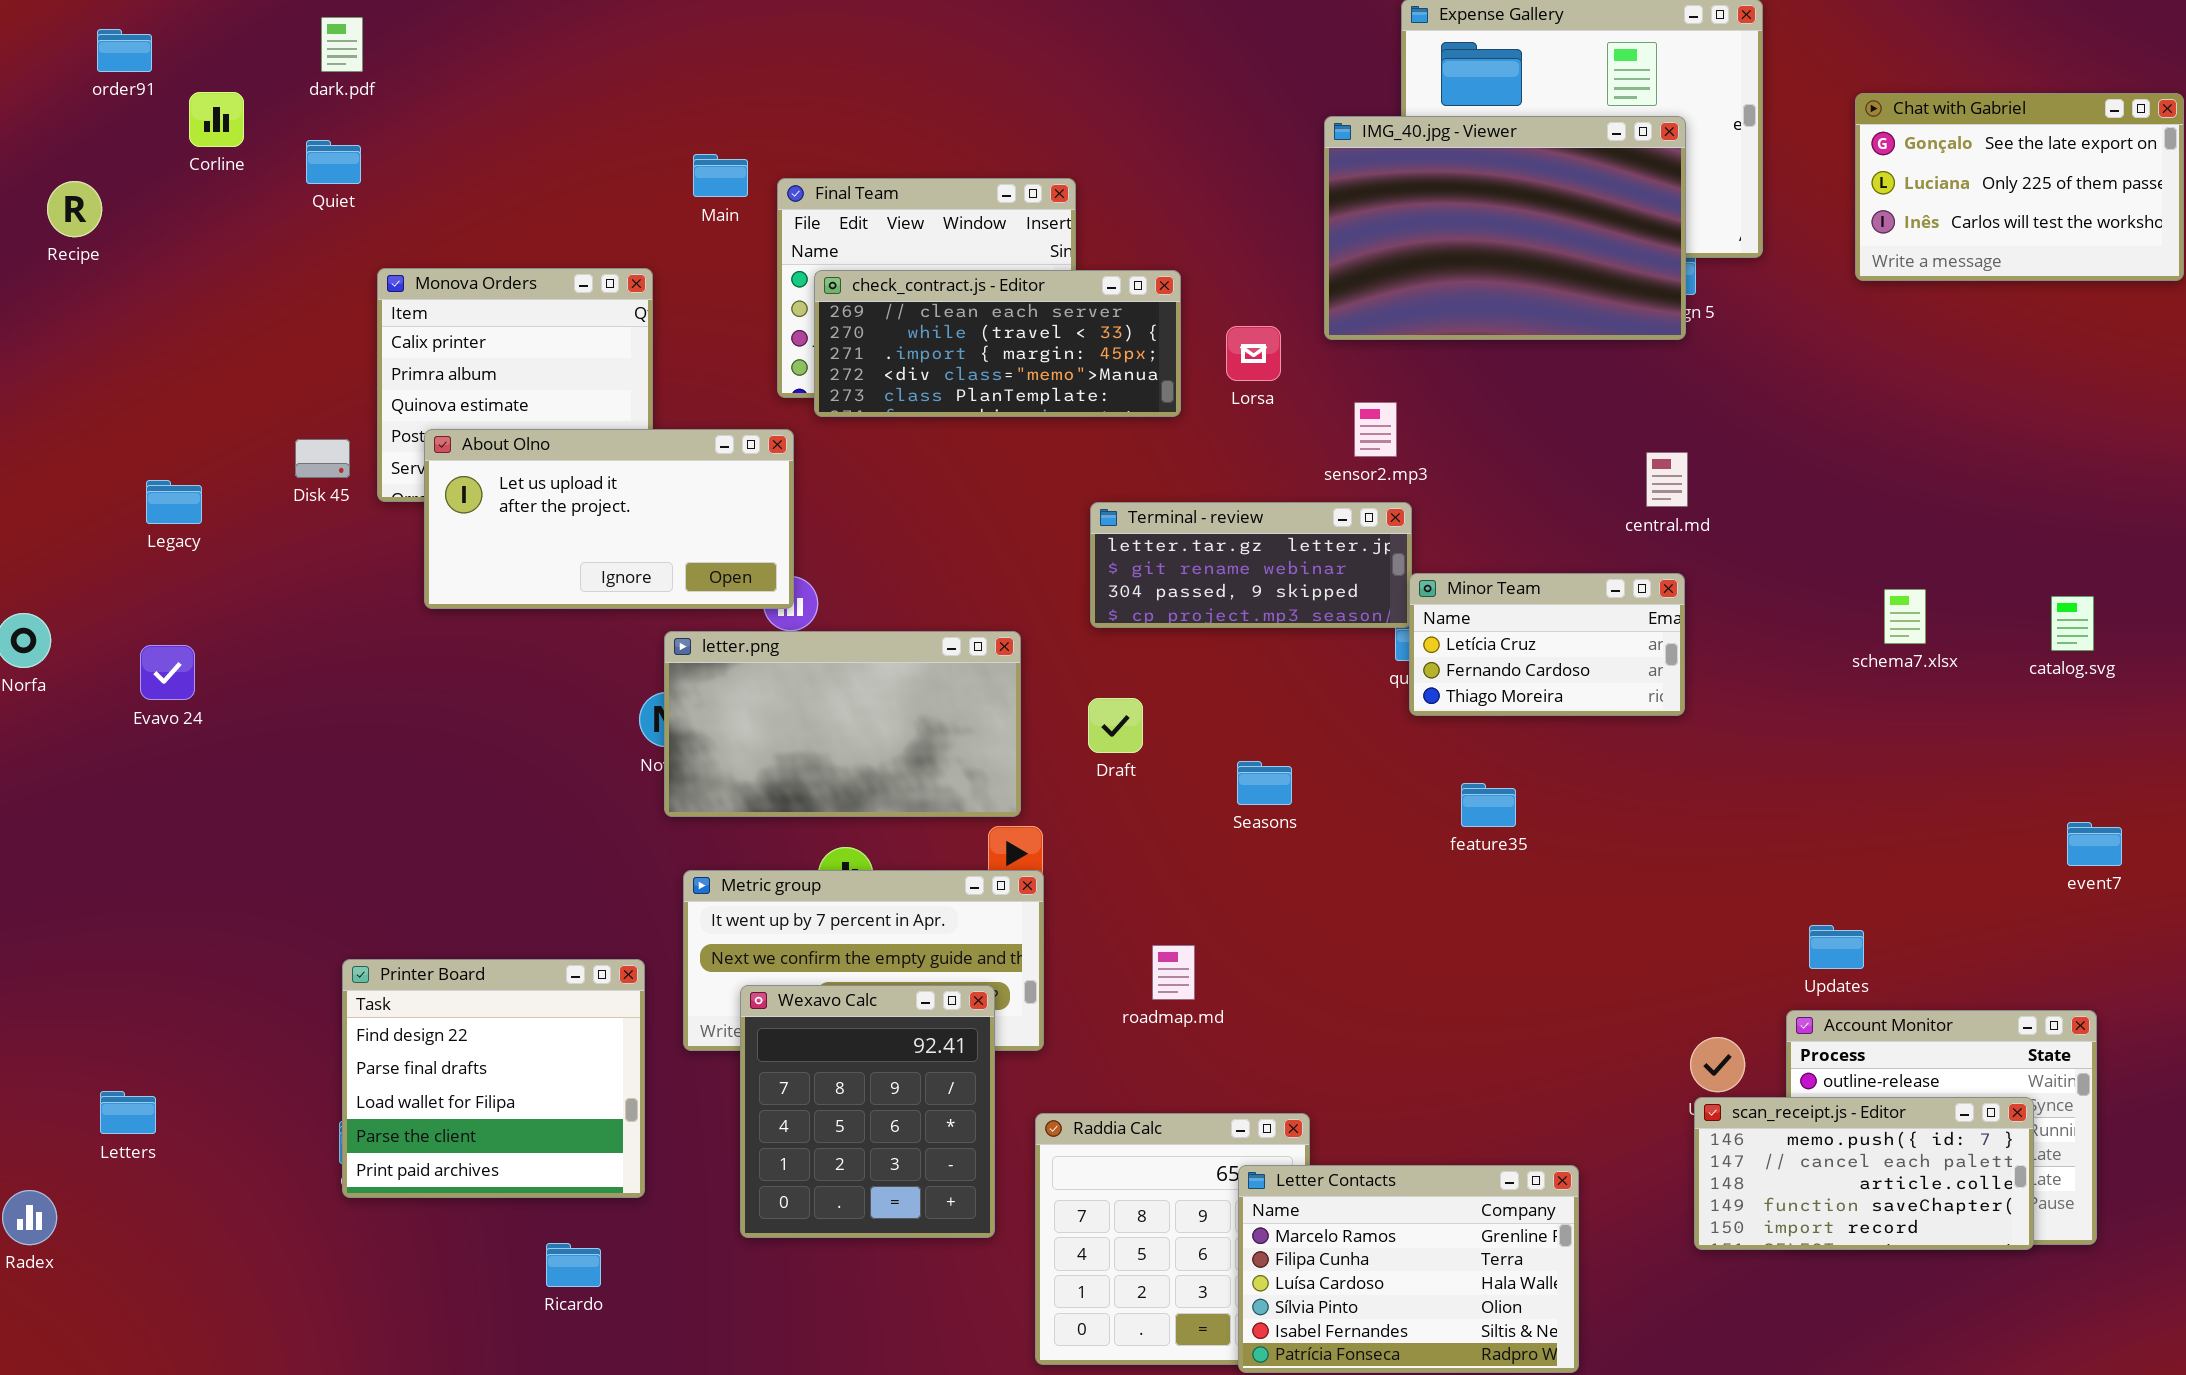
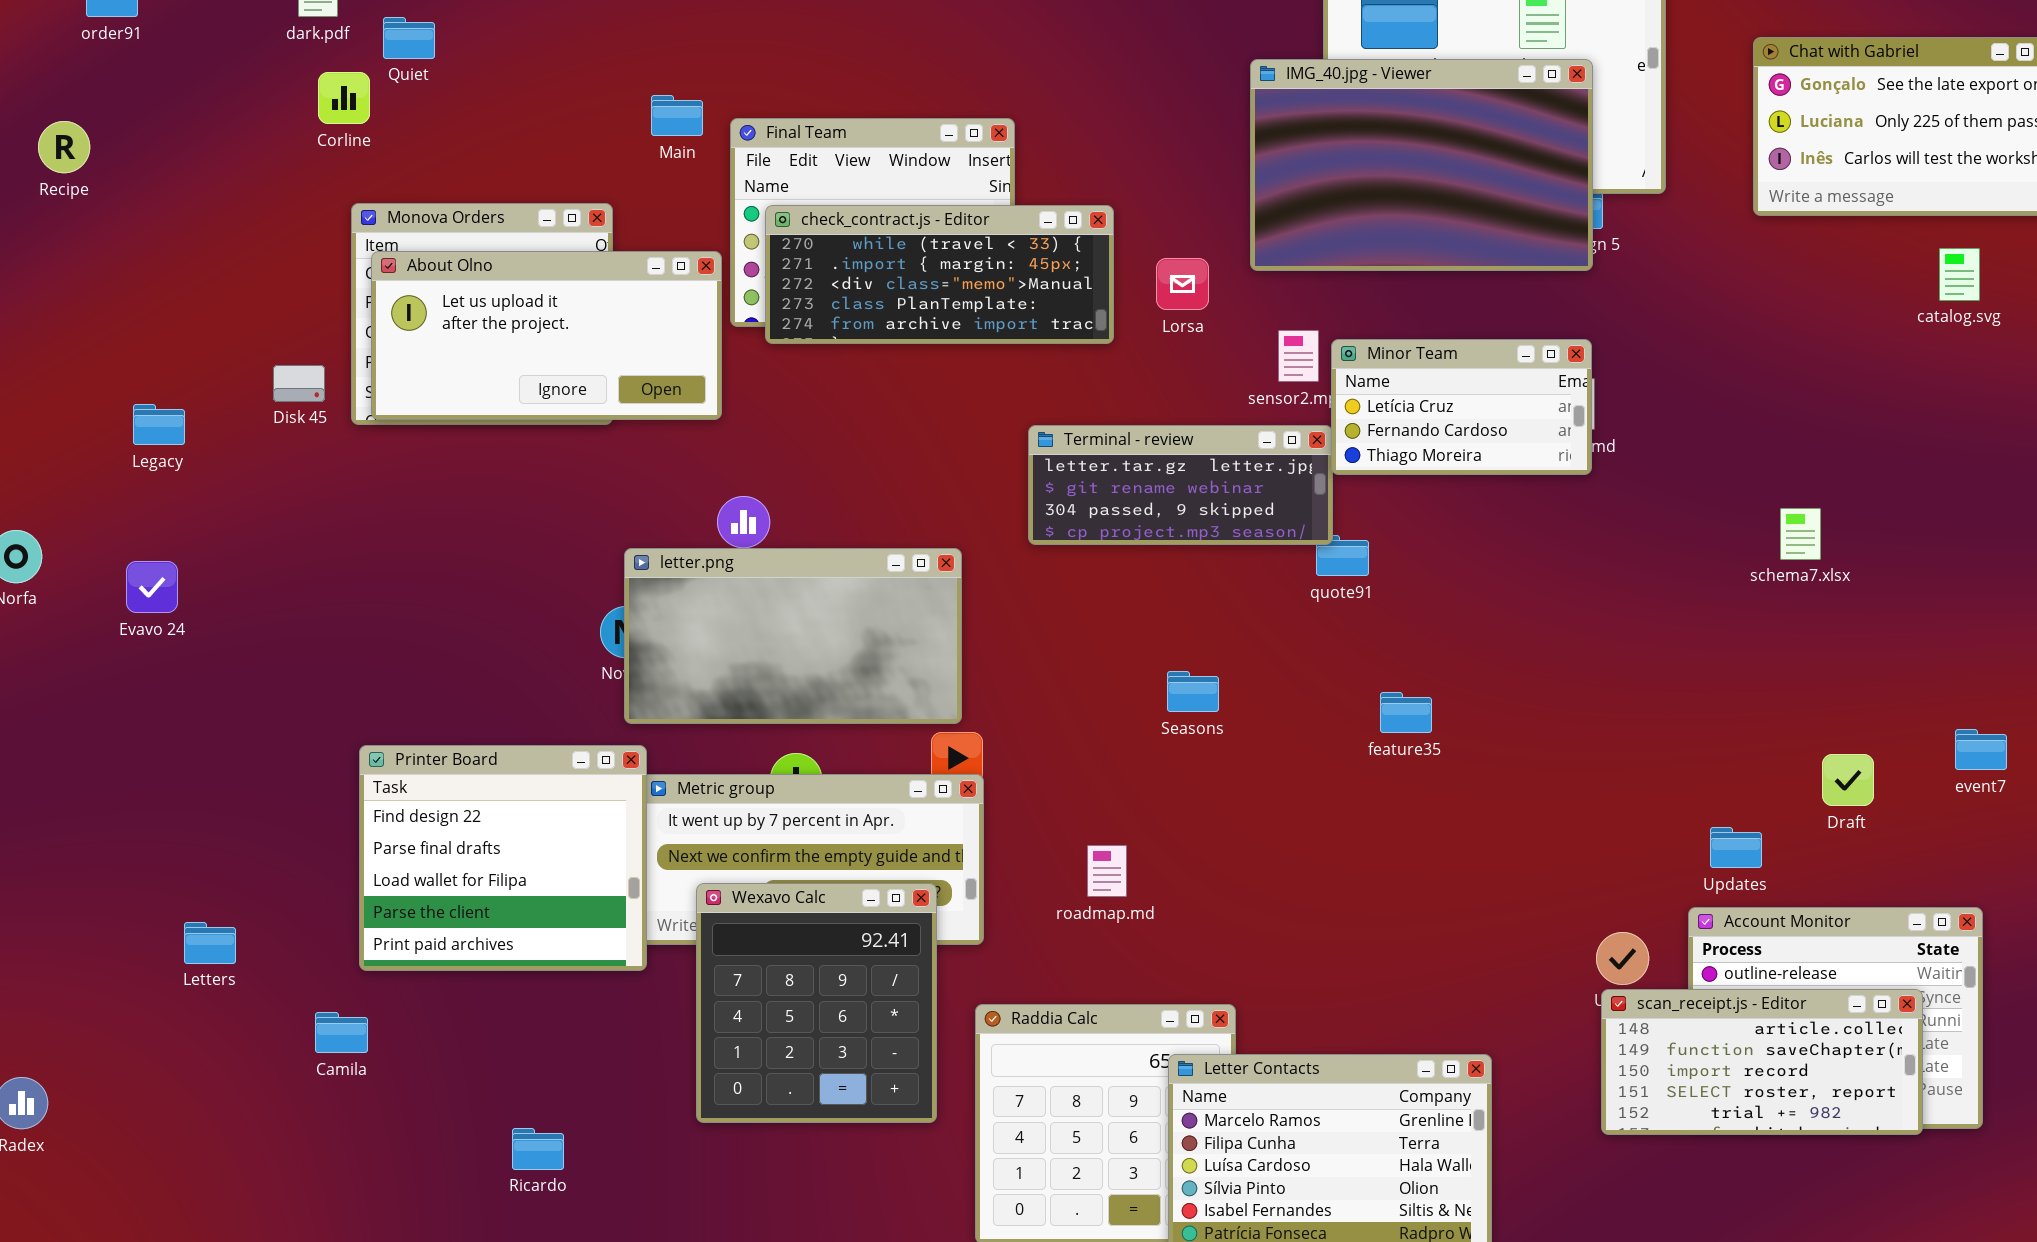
Corline: [189,92,244,147] -> [318,72,370,124], moved
Quiet: [306,140,361,184] -> [383,17,435,59], moved
check_contract.js - Editor: [814,270,1181,417] -> [765,205,1114,344], scrolled down 1 row
About Olno: [424,429,794,609] -> [371,251,722,420], moved
Minor Team: [1409,573,1685,716] -> [1331,339,1592,475], moved
catalog.svg: [2051,596,2094,651] -> [1939,248,1980,301], moved
Draft: [1088,698,1143,753] -> [1822,754,1874,806], moved
Printer Board: [342,959,645,1198] -> [359,745,647,971], moved
Letters: [100,1091,156,1134] -> [184,922,236,964], moved
scan_receipt.js - Editor: [1694,1097,2034,1250] -> [1601,989,1923,1135], scrolled down 2 rows

